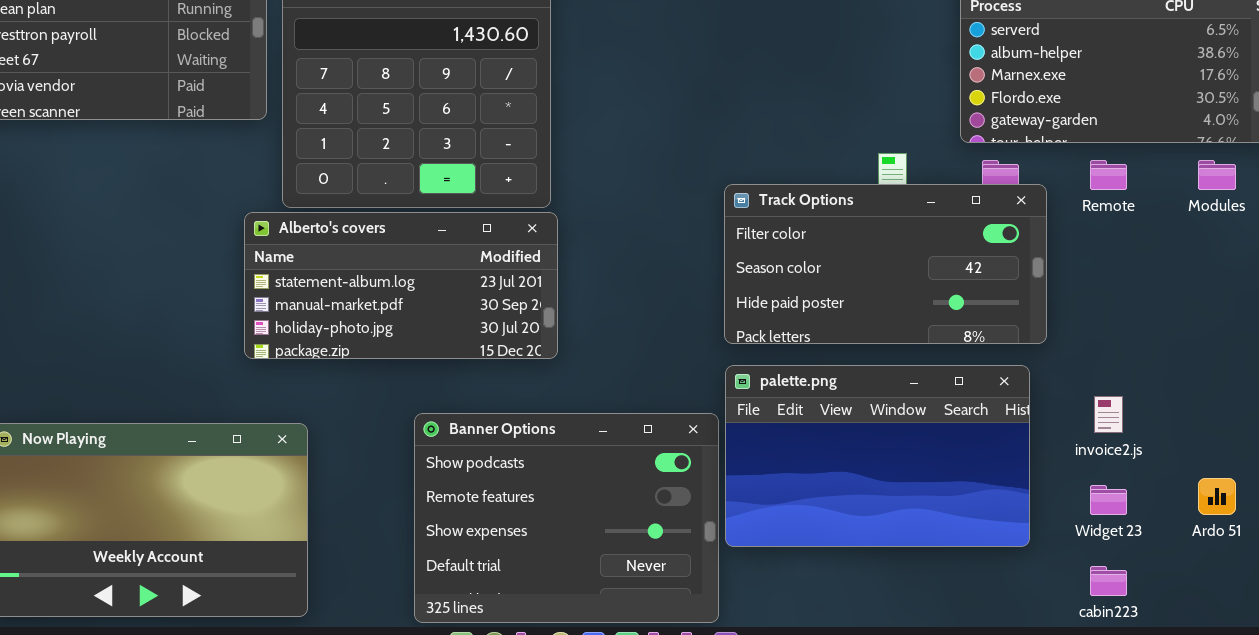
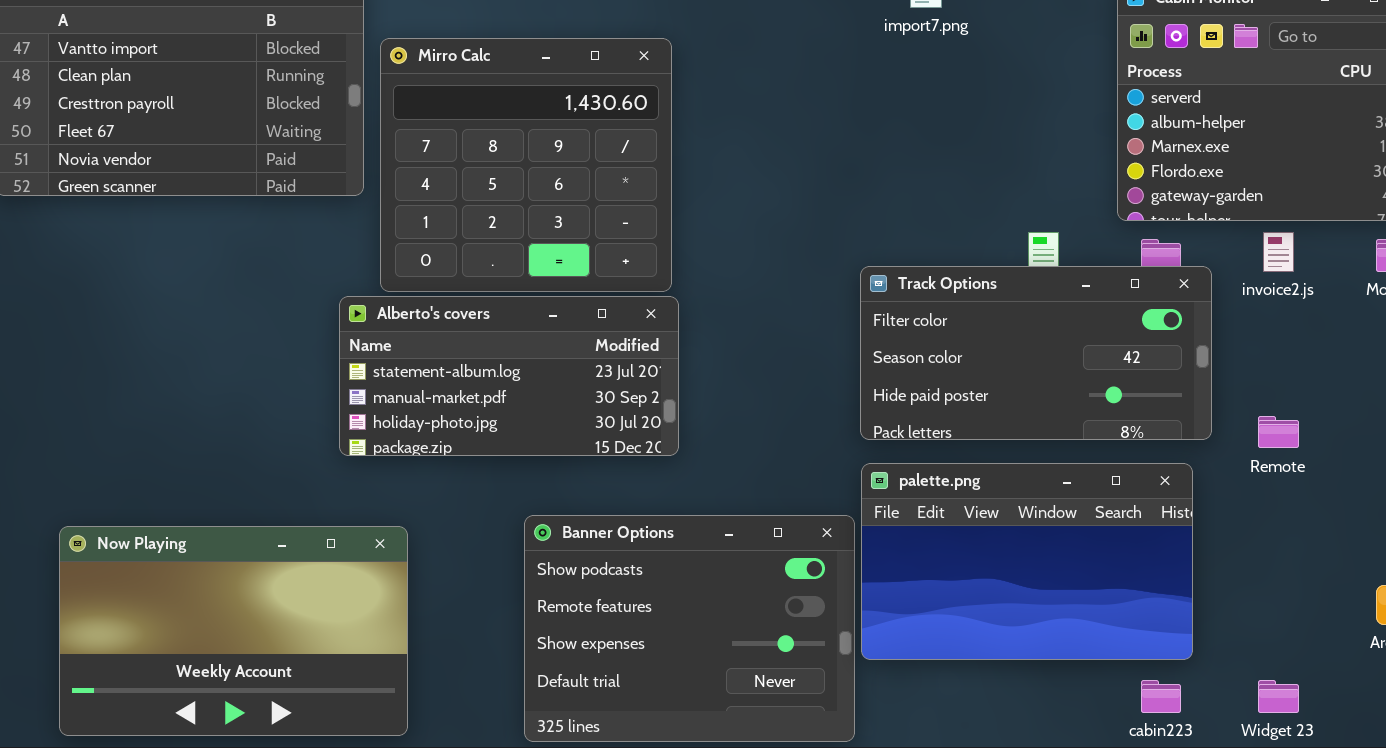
Remote: [1090,160,1127,190] -> [1258,416,1299,448], moved
invoice2.js: [1094,396,1123,433] -> [1263,232,1294,272], moved
Widget 23: [1090,485,1127,515] -> [1258,680,1299,713], moved
cabin223: [1090,566,1127,596] -> [1141,680,1181,713], moved

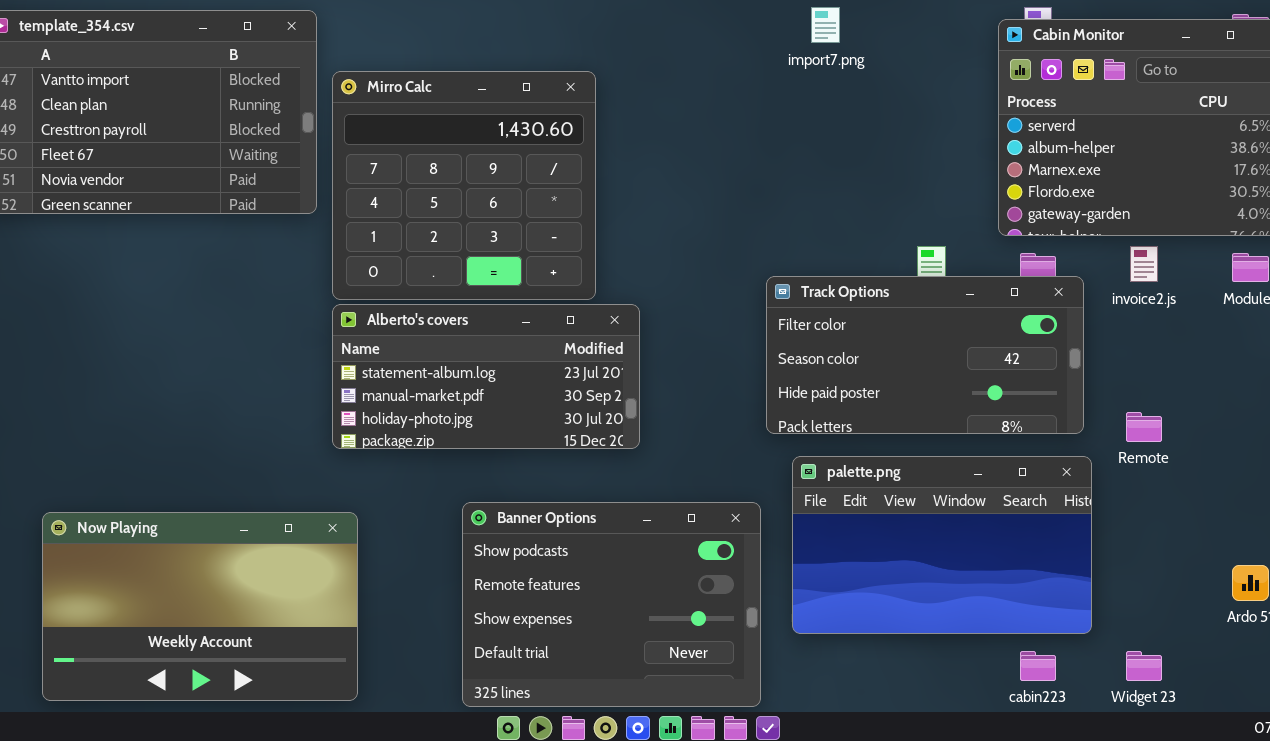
Alberto's covers: [339,296,679,456] -> [332,304,640,449], moved
palette.png: [861,463,1193,660] -> [792,456,1092,634], moved

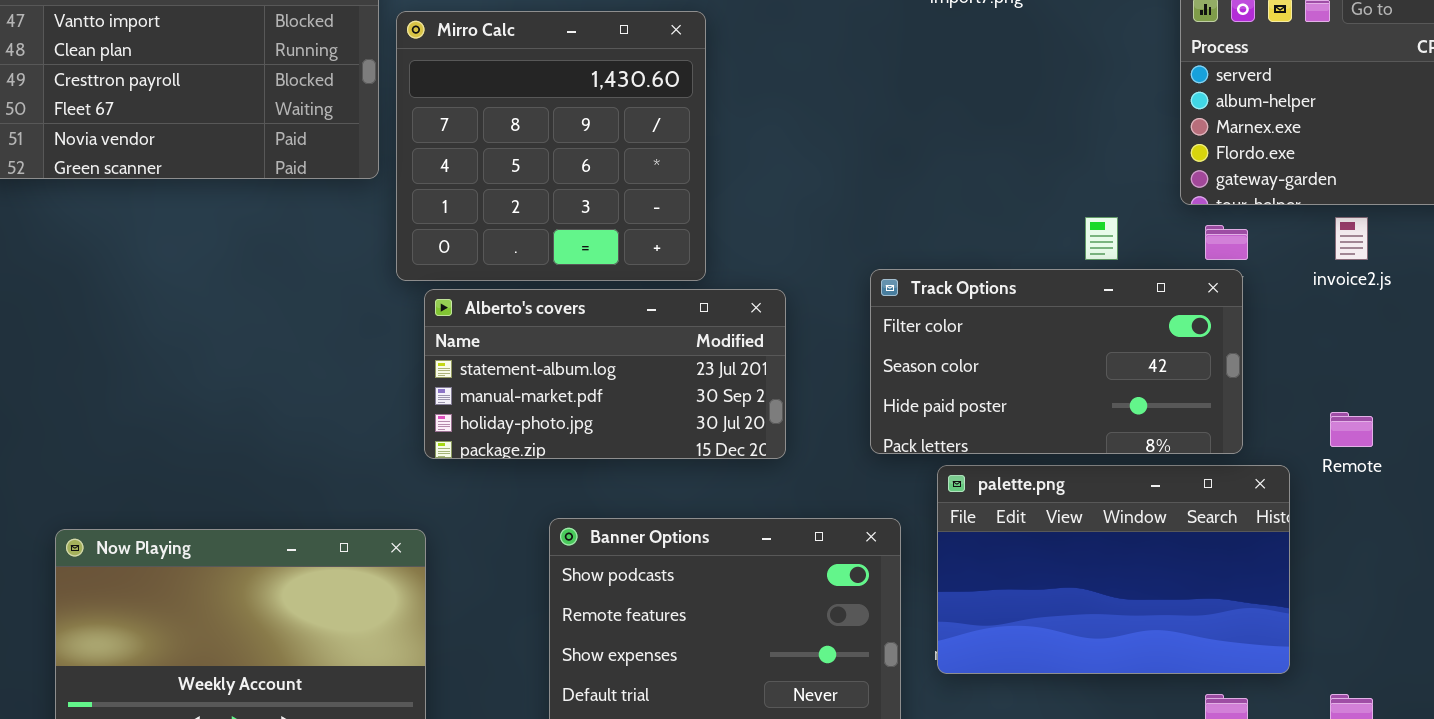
Track Options: [766,276,1084,434] -> [870,269,1243,454], moved
Alberto's covers: [332,304,640,449] -> [424,289,786,459], moved

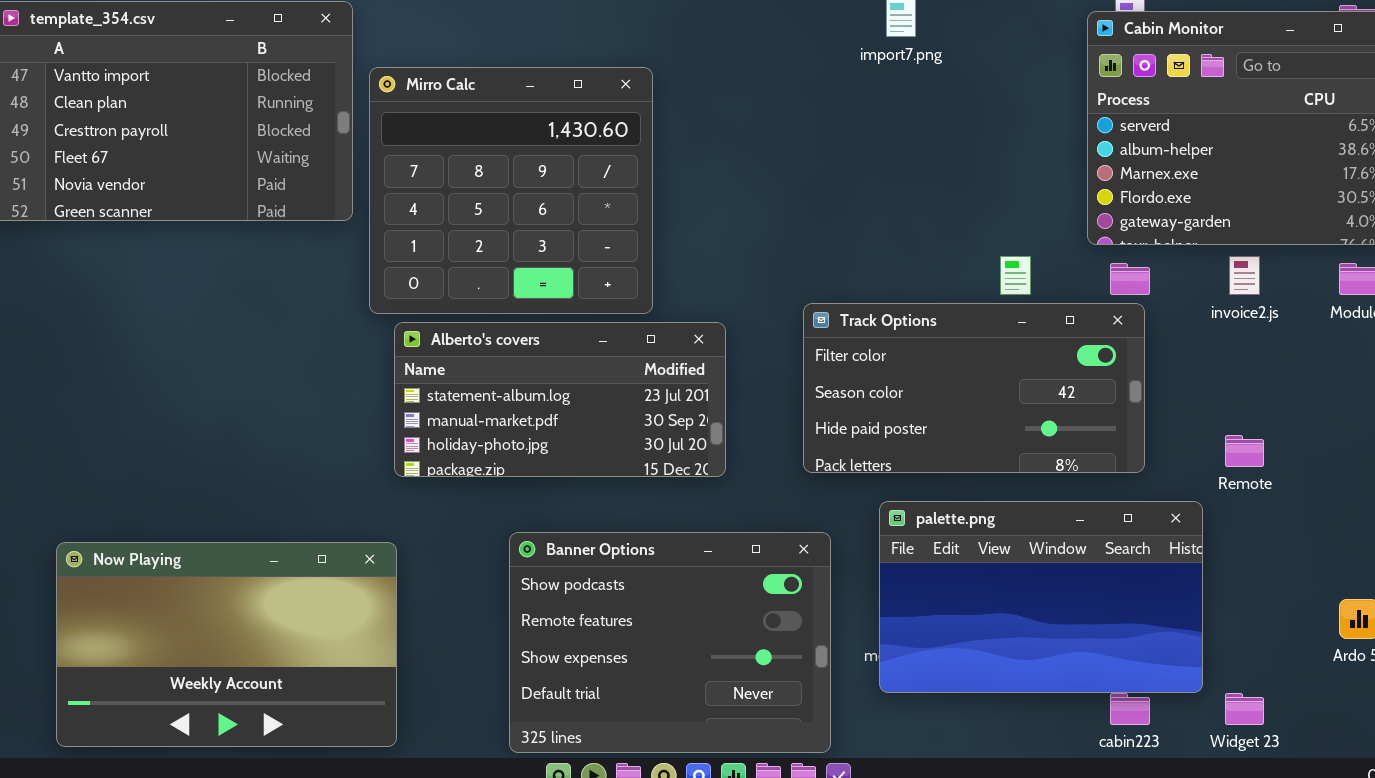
palette.png: [937,465,1290,674] -> [879,501,1203,693], moved

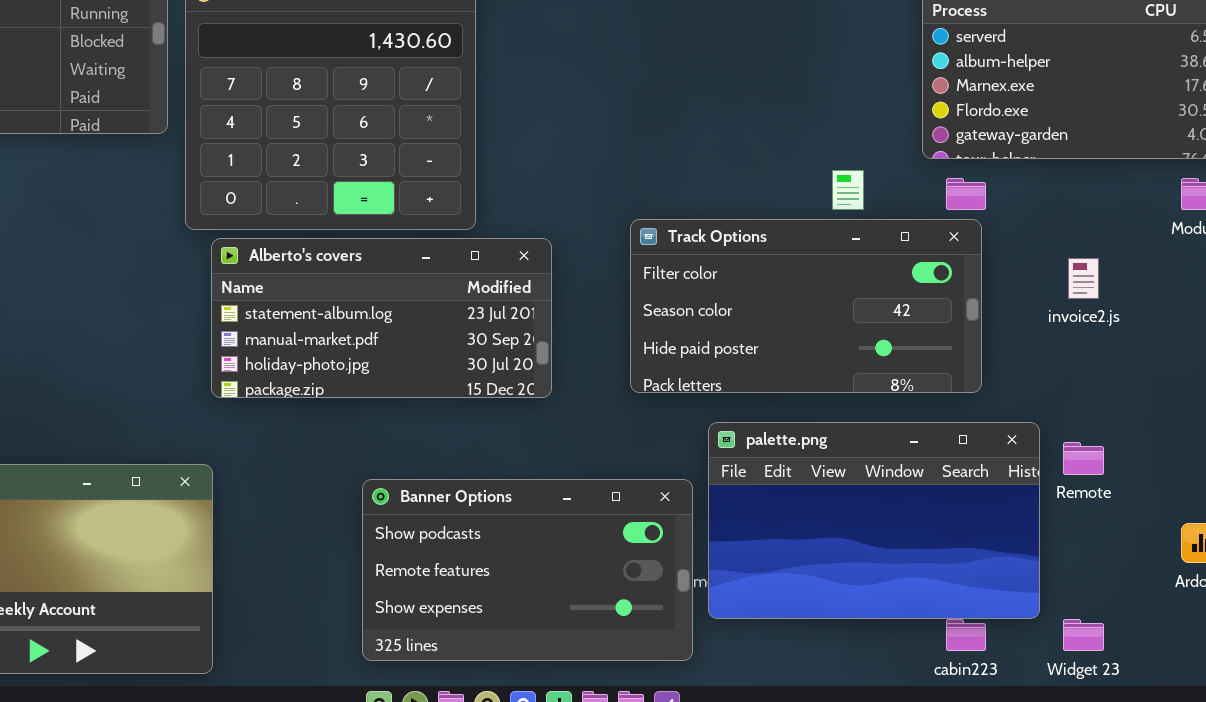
invoice2.js: [1229,256,1260,295] -> [1068,258,1099,299], moved
Remote: [1225,435,1264,467] -> [1063,442,1104,475], moved
Banner Options: [509,532,831,753] -> [362,479,693,661], moved, resized

